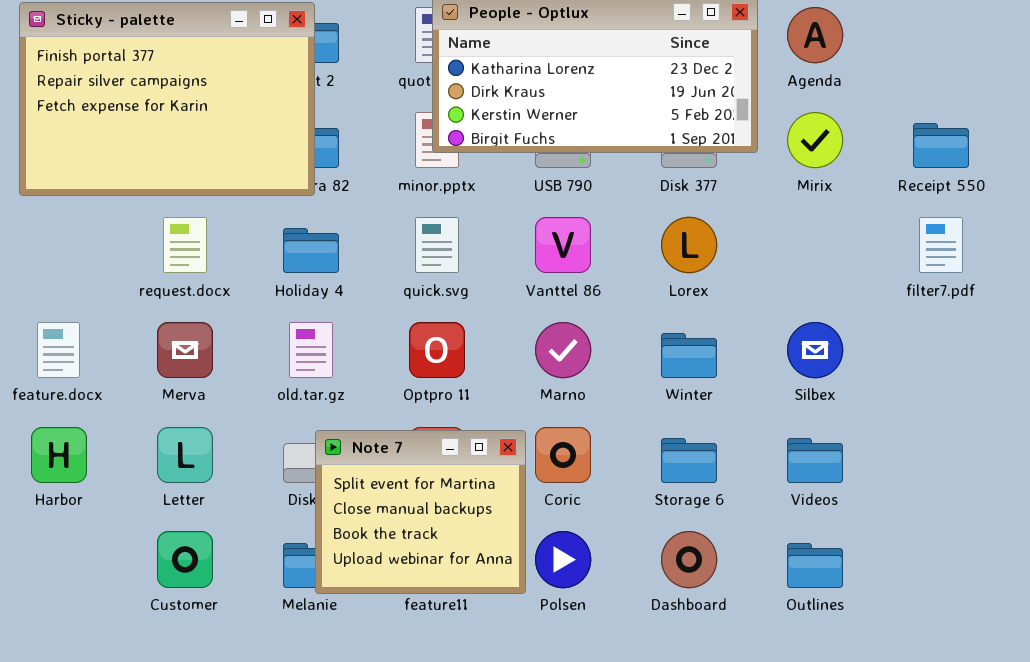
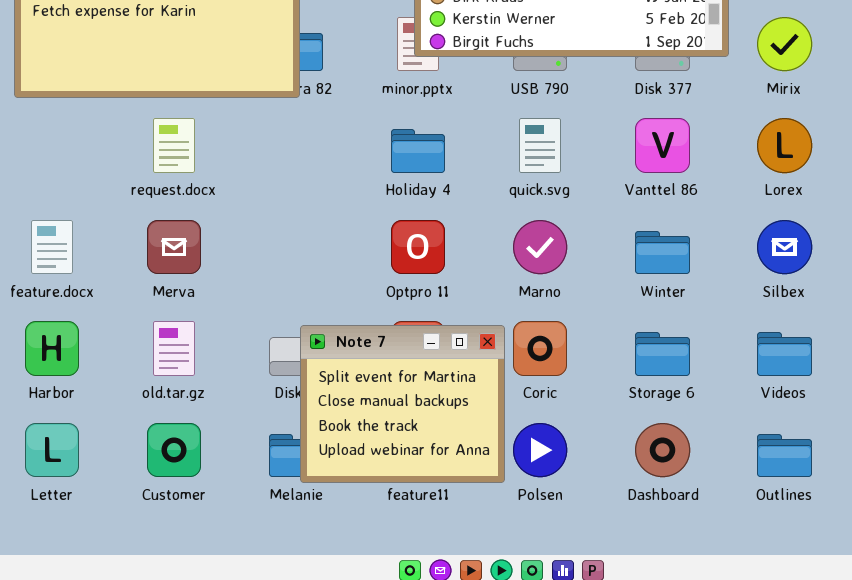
quick.svg: [415,217,459,273] -> [519,118,561,173], moved
Vanttel 86: [535,217,591,273] -> [635,118,690,173], moved
Lorex: [661,217,717,273] -> [757,118,812,173], moved
Holiday 4: [283,228,339,273] -> [391,129,445,173], moved
old.tar.gz: [289,322,333,378] -> [153,321,195,376], moved
Letter: [157,427,213,483] -> [25,423,79,477], moved

